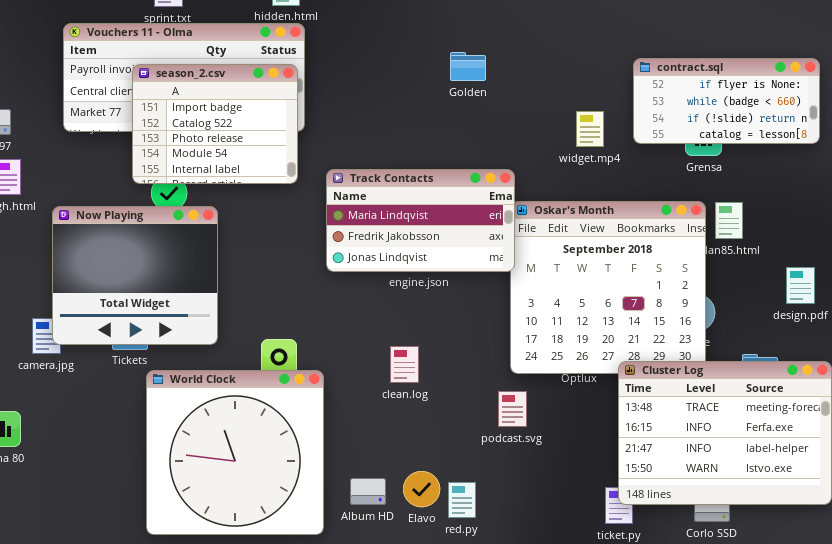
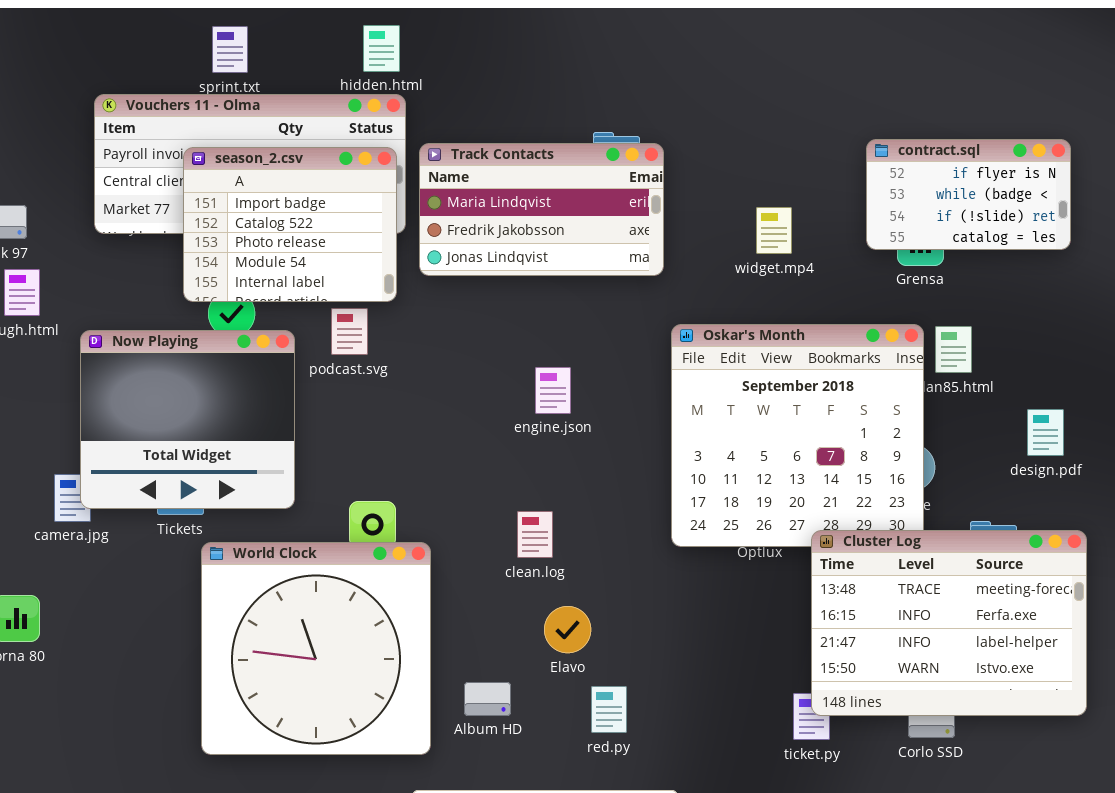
contract.sql: [633,58,820,144] -> [866,139,1071,250], resized
Track Contacts: [326,169,515,272] -> [419,143,664,276], moved
podcast.svg: [498,391,527,427] -> [331,308,368,355], moved
Elavo: [403,471,440,507] -> [544,606,591,653], moved

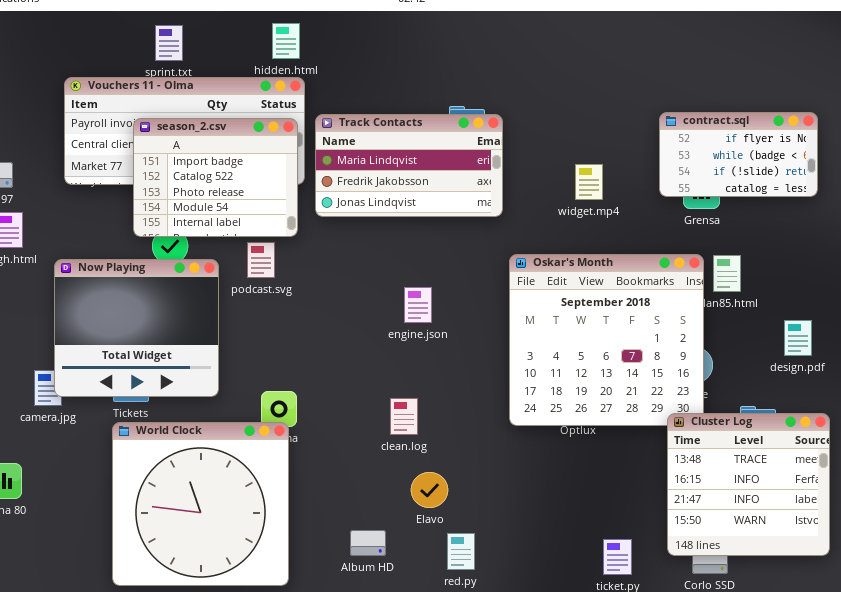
Cluster Log: [811,530,1087,716] -> [667,413,830,556], resized
World Clock: [201,542,431,755] -> [112,422,289,586], moved

